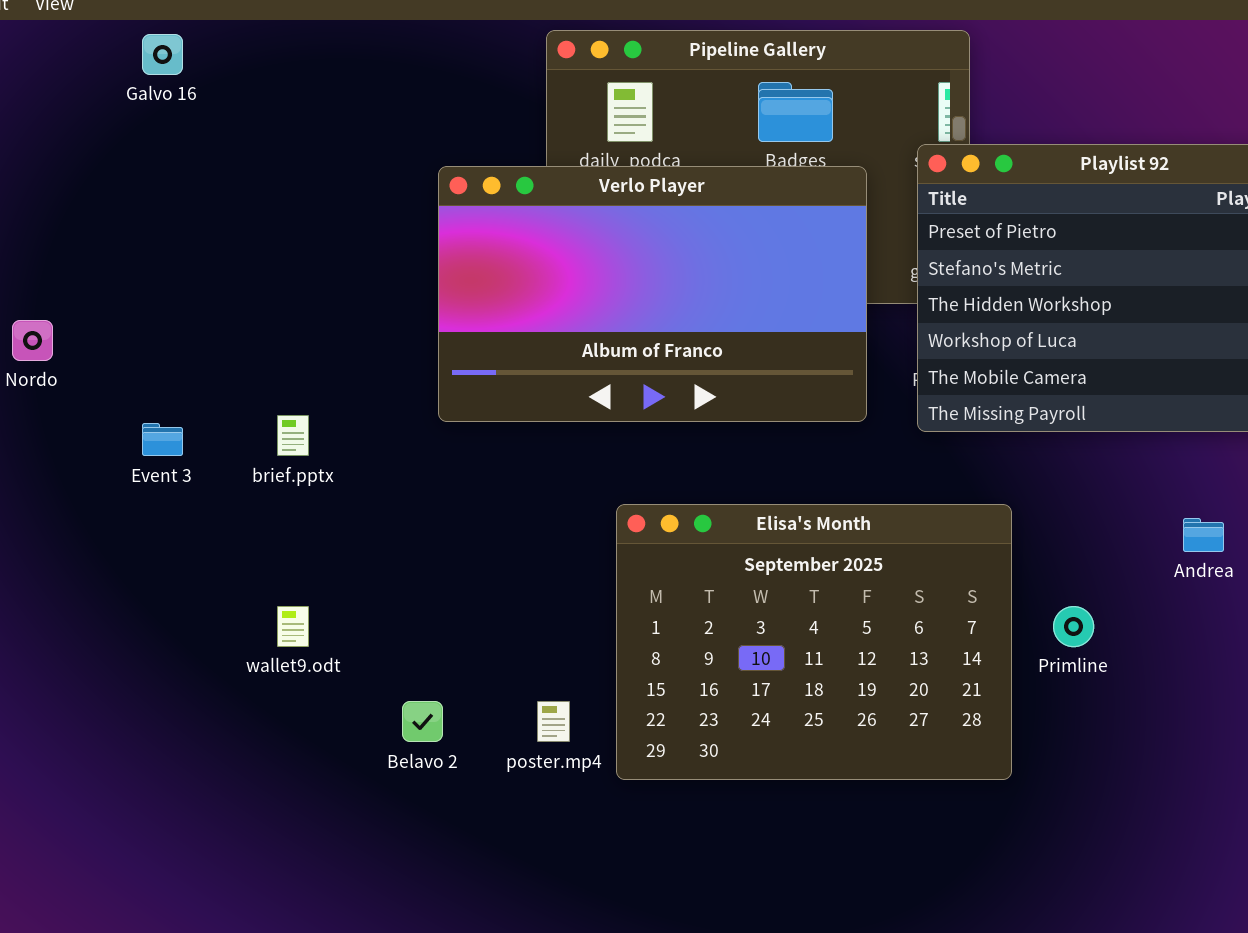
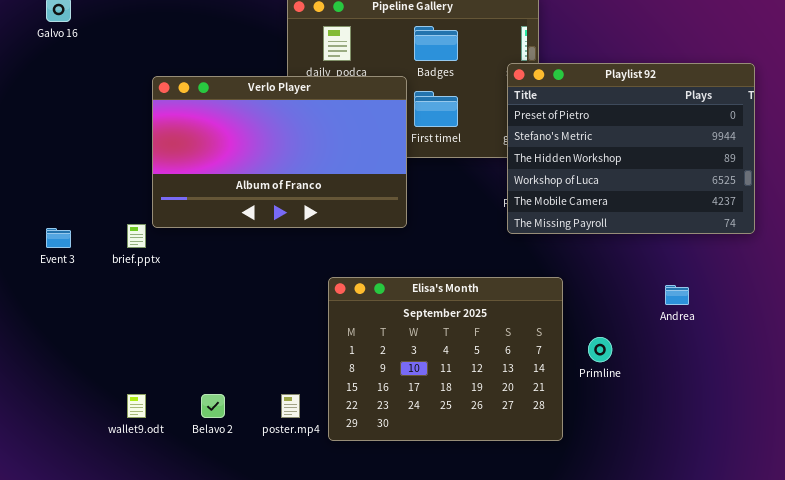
Verlo Player: [438,166,867,422] -> [152,76,407,228], moved
wallet9.odt: [277,606,309,647] -> [127,394,146,418], moved

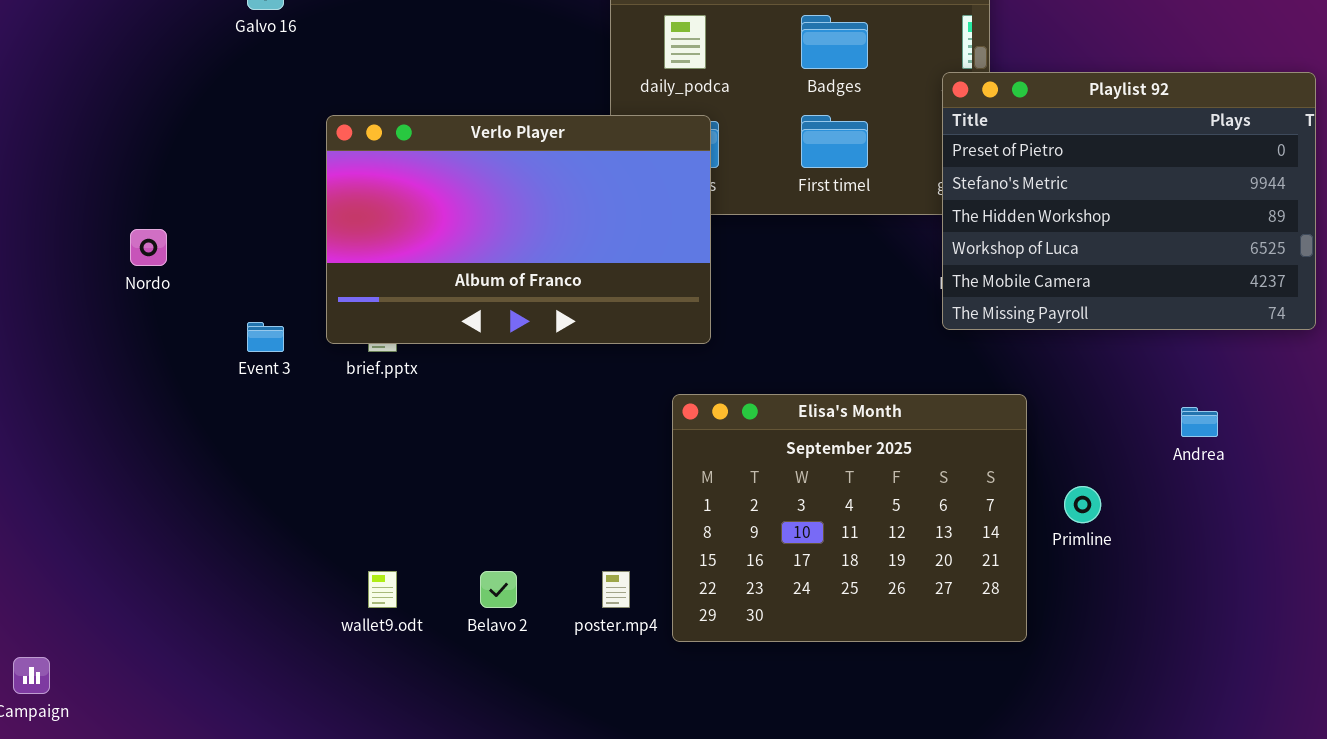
Verlo Player: [152,76,407,228] -> [326,115,711,344], moved

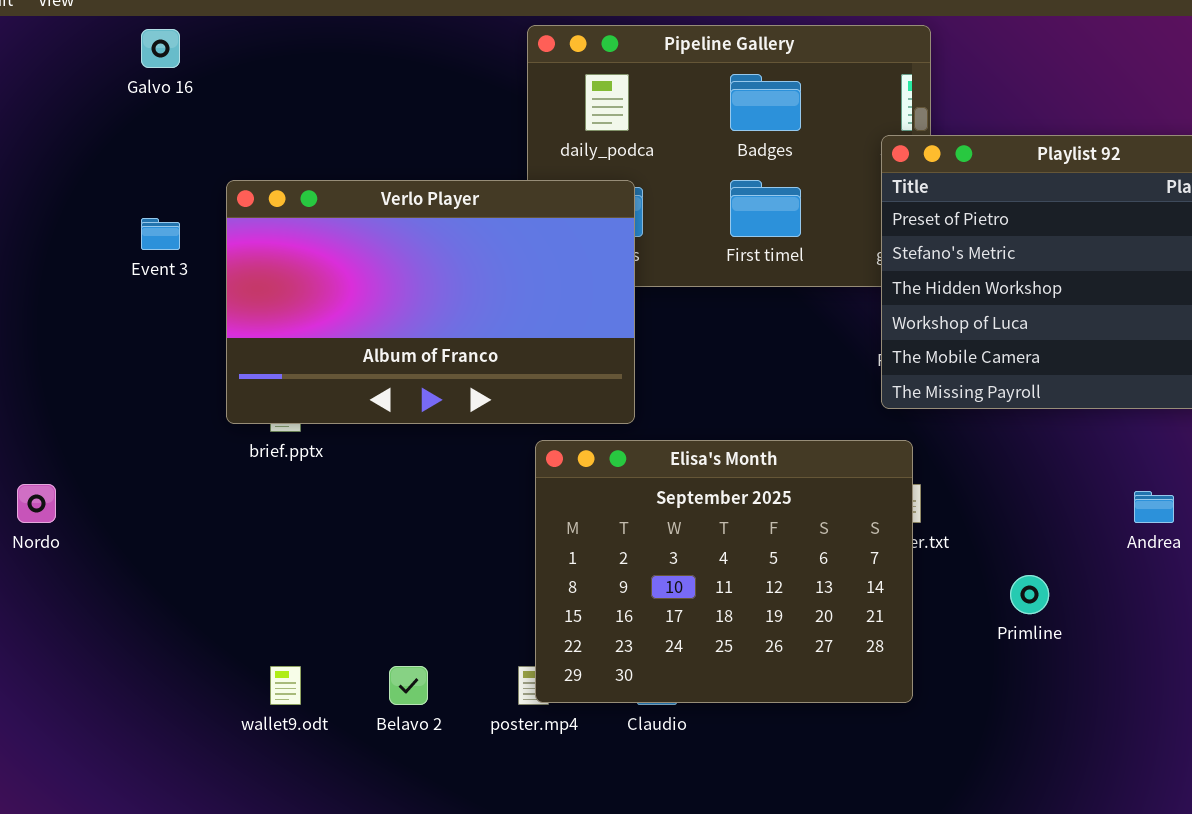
Nordo: [130,229,167,266] -> [17,484,56,523], moved
Event 3: [247,322,284,352] -> [141,218,180,250], moved
Elisa's Month: [672,394,1027,642] -> [535,440,913,703], moved

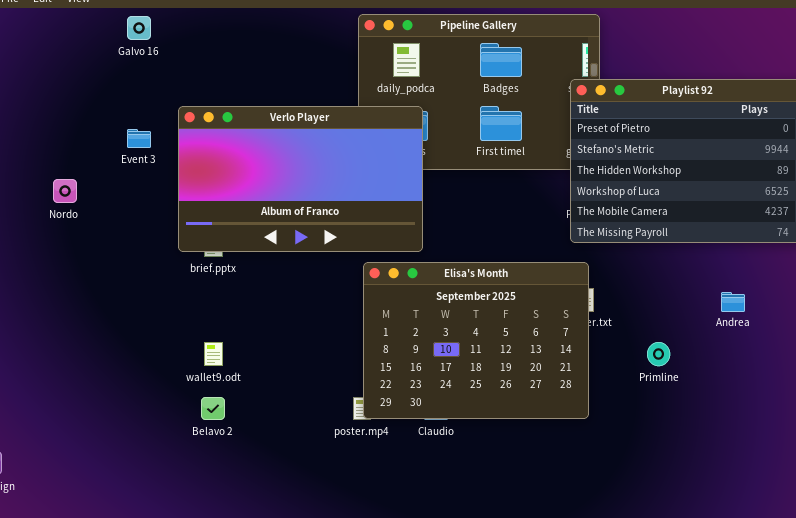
Nordo: [17,484,56,523] -> [53,179,77,203], moved
wallet9.odt: [270,666,301,705] -> [204,342,223,366], moved
Belavo 2: [389,666,428,705] -> [201,397,225,420], moved

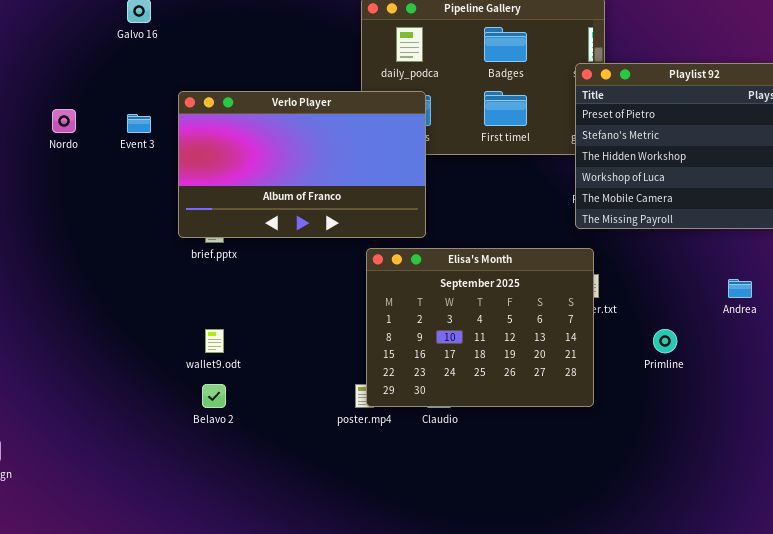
Nordo: [53,179,77,203] -> [52,109,76,133], moved

